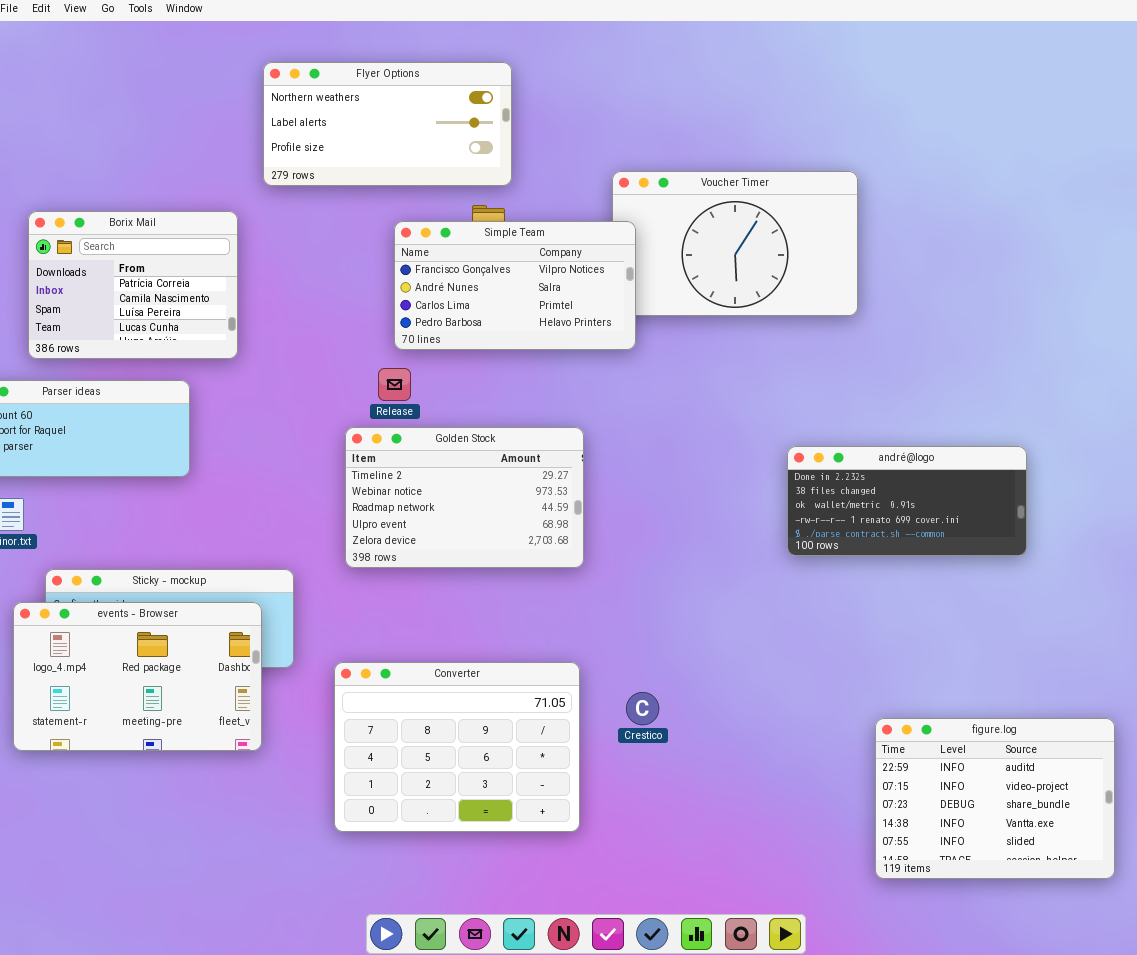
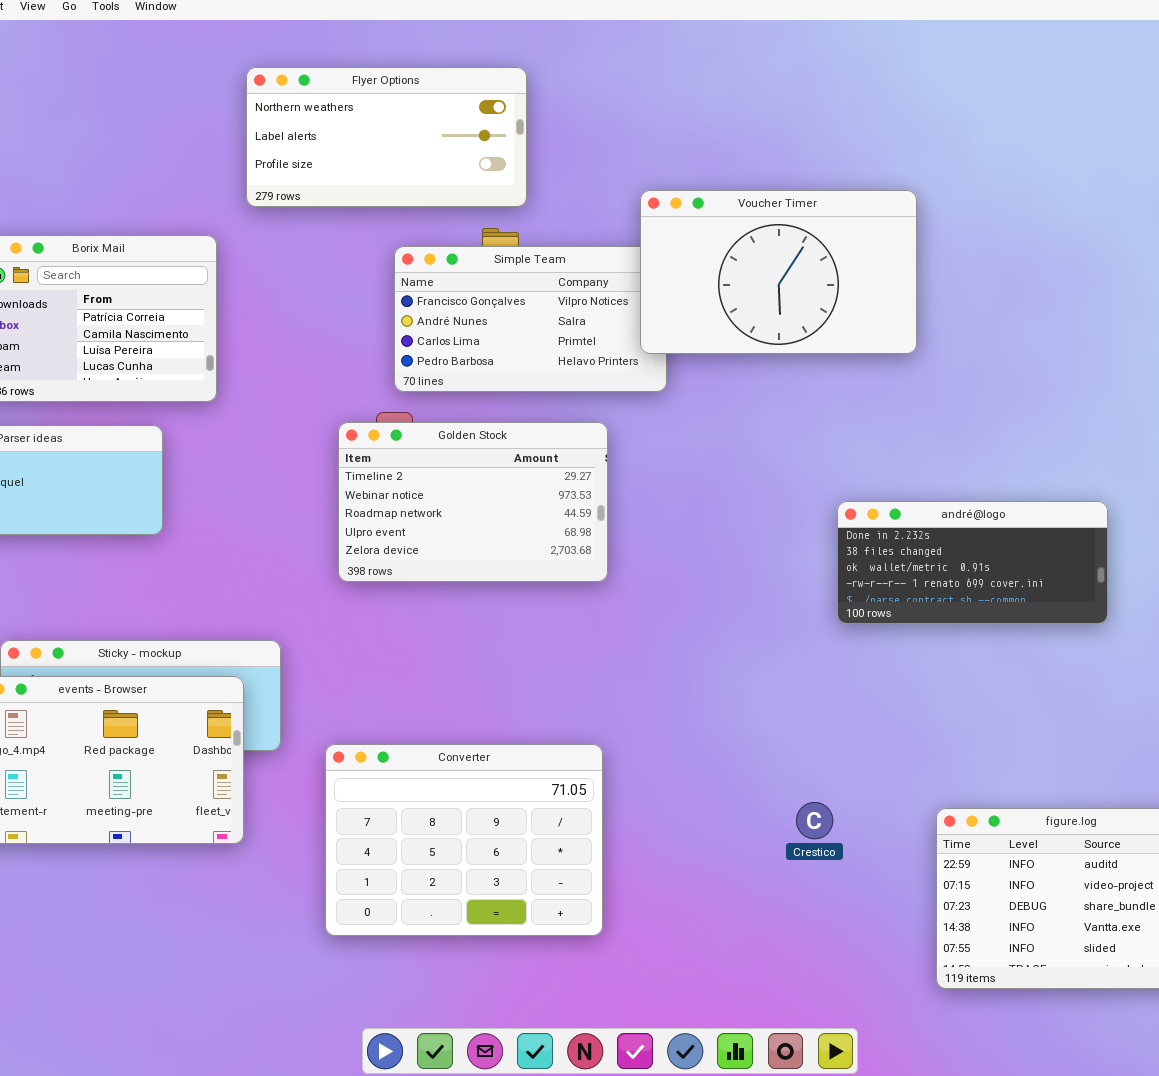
Voucher Timer: [612,171,858,316] -> [640,190,917,354], raised
Golden Stock: [345,427,584,568] -> [338,422,608,582], moved
Crestico: [626,692,659,725] -> [796,802,833,839], moved

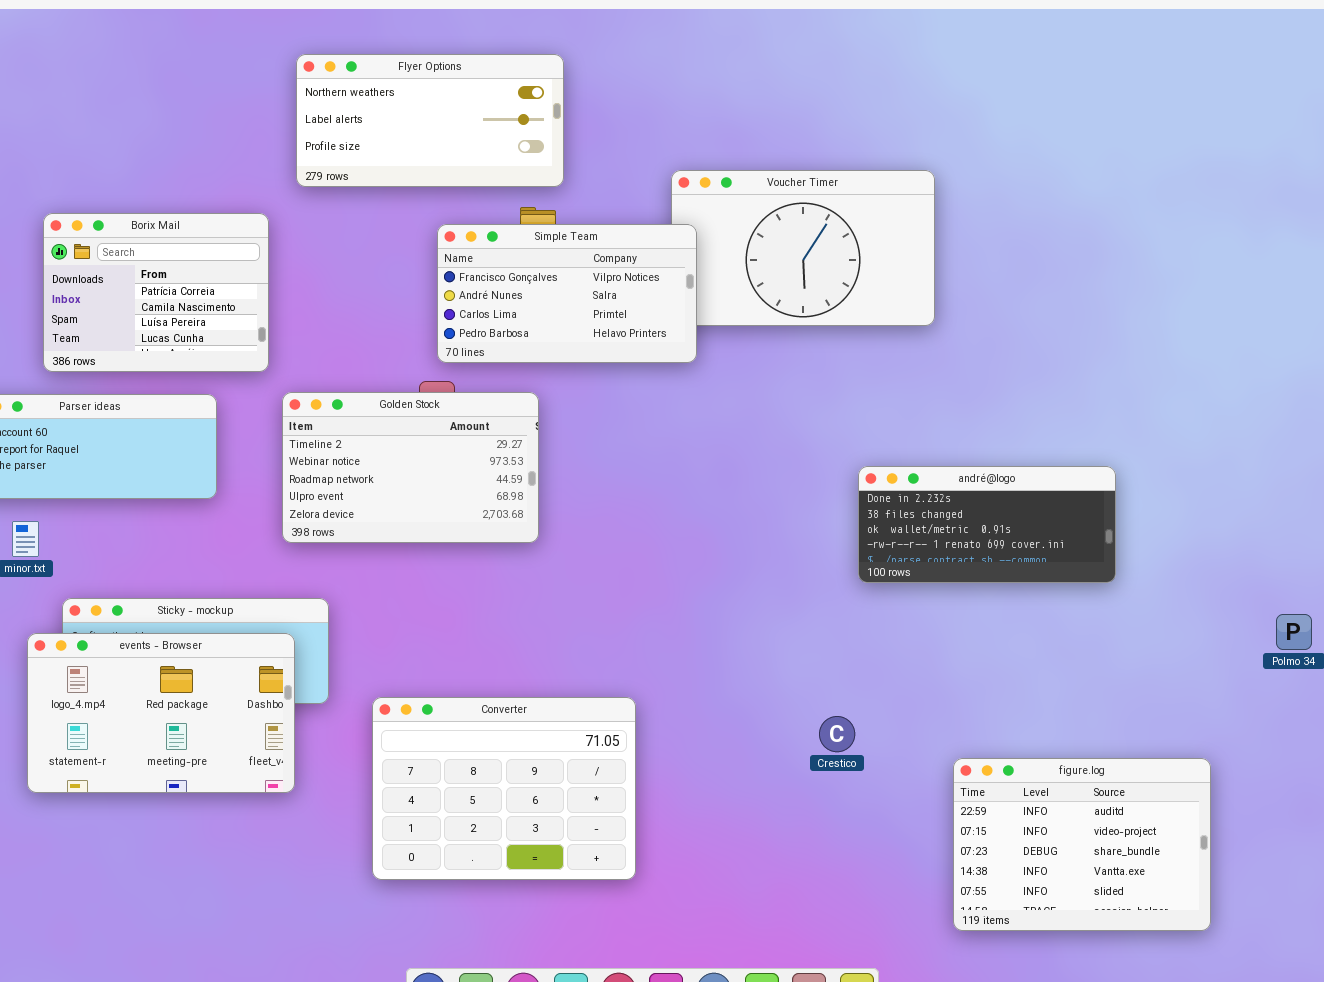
Simple Team: [394,246,667,392] -> [437,224,697,363], raised
Golden Stock: [338,422,608,582] -> [282,392,539,543], moved
Crestico: [796,802,833,839] -> [819,716,855,752], moved

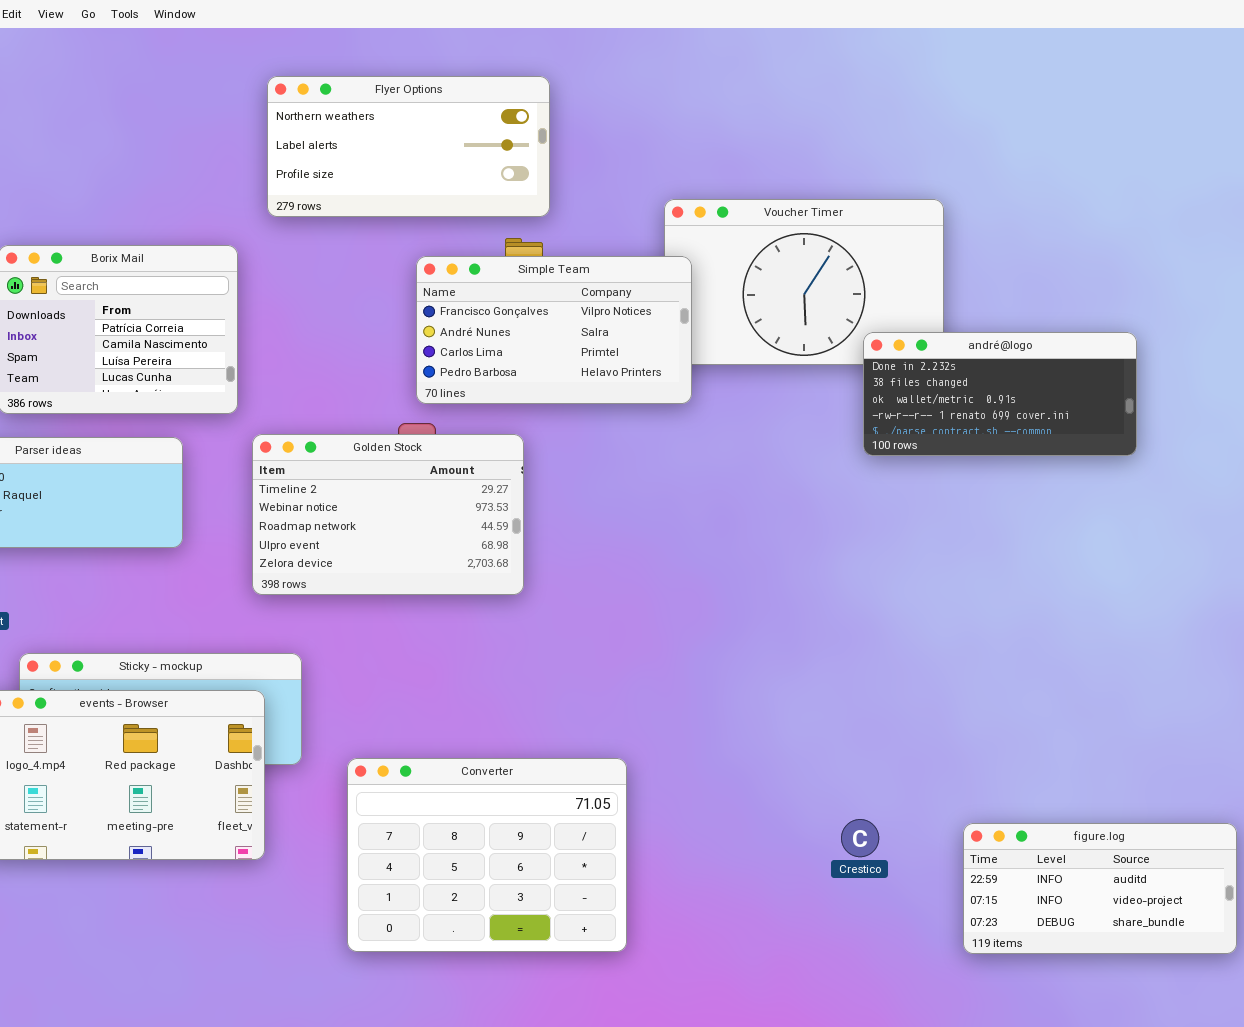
andré@logo: [858,466,1116,583] -> [863,332,1137,456], moved
Crestico: [819,716,855,752] -> [841,819,879,857], moved
figure.log: [953,758,1211,931] -> [963,823,1237,954], resized

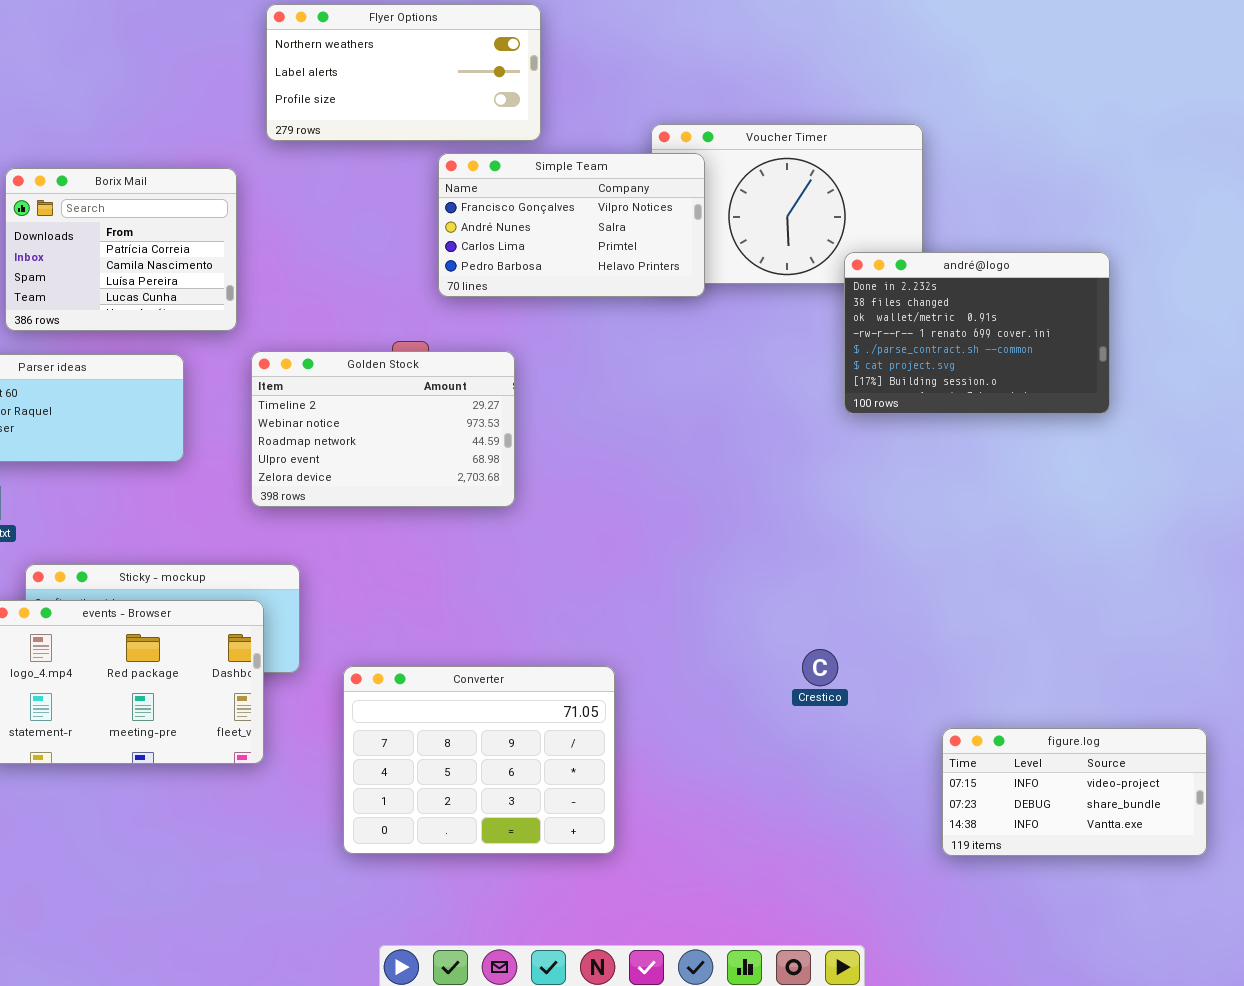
Simple Team: [416,256,692,404] -> [438,153,705,297], moved
andré@logo: [863,332,1137,456] -> [844,252,1110,414], resized
Crestico: [841,819,879,857] -> [802,649,838,686], moved
figure.log: [963,823,1237,954] -> [942,728,1207,856], scrolled down 1 row

